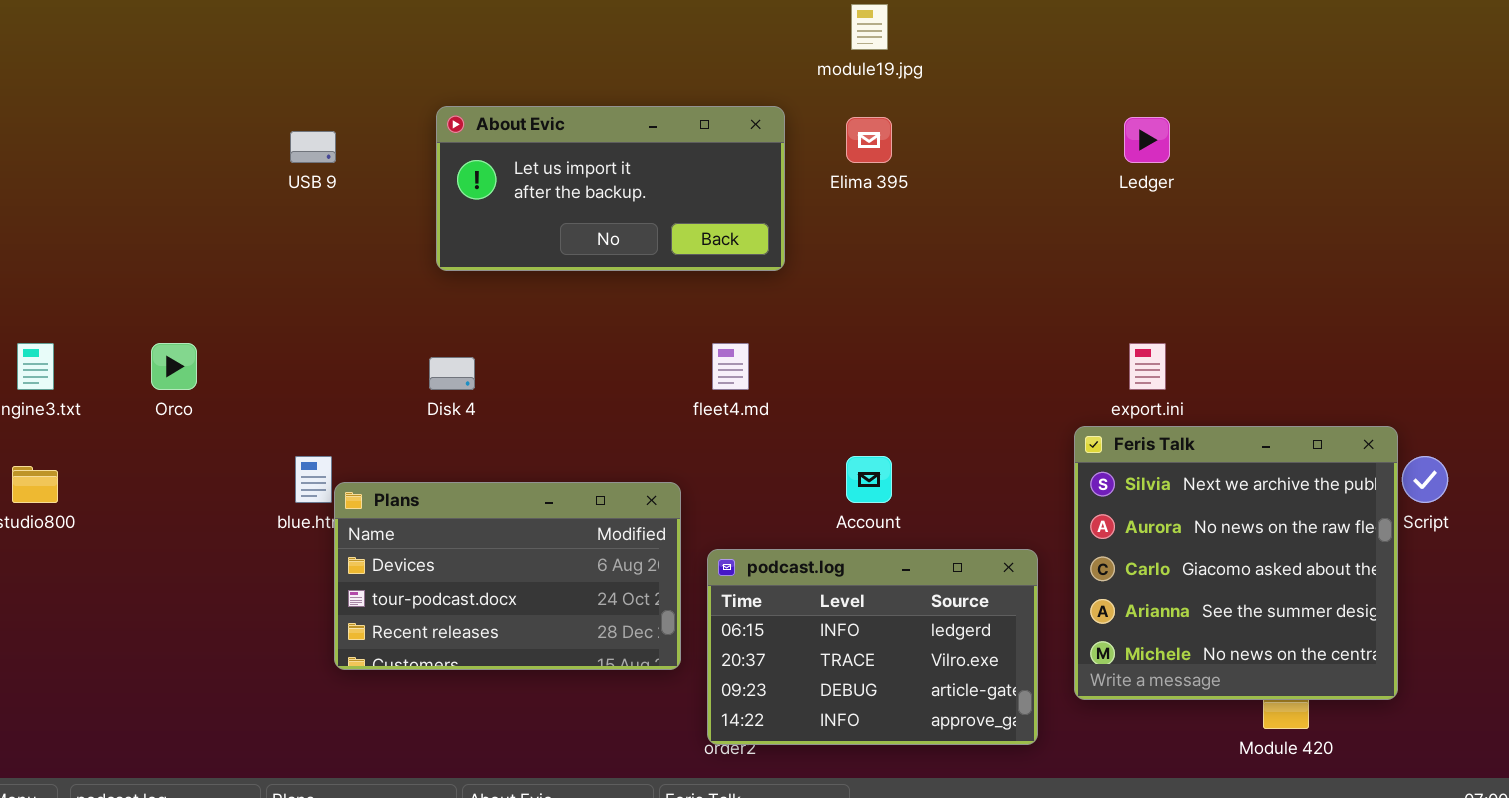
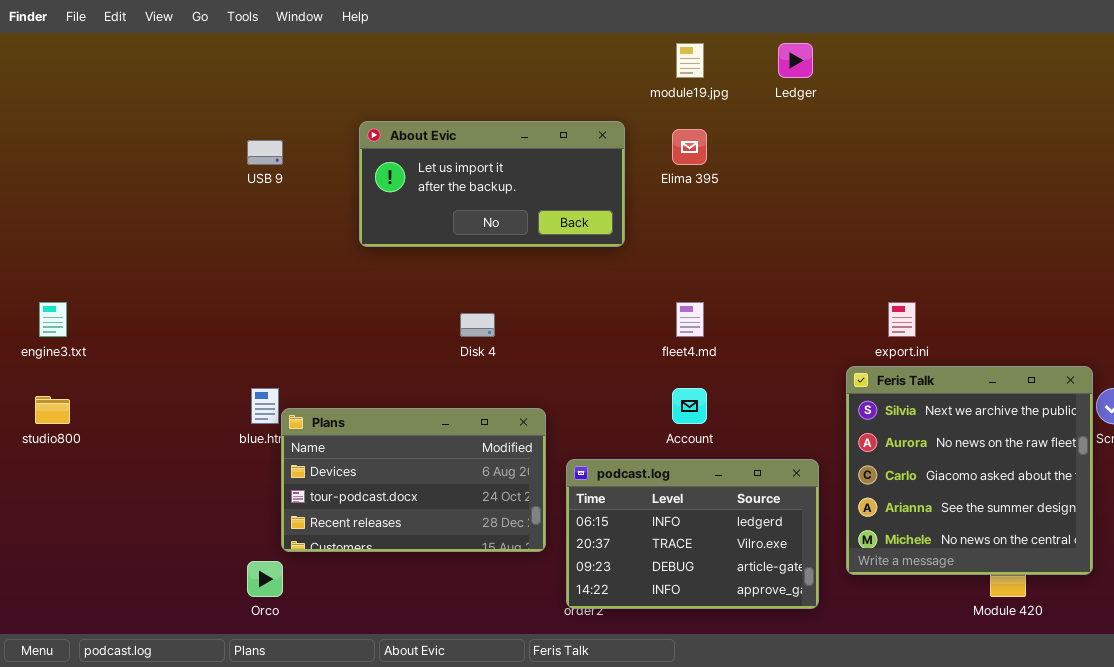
Ledger: [1124,117,1170,163] -> [778,43,813,78], moved
Orco: [151,343,197,390] -> [247,561,283,597], moved
fleet4.md: [712,343,749,390] -> [676,302,704,337], moved
Disk 4: [429,357,475,390] -> [460,313,495,337], moved

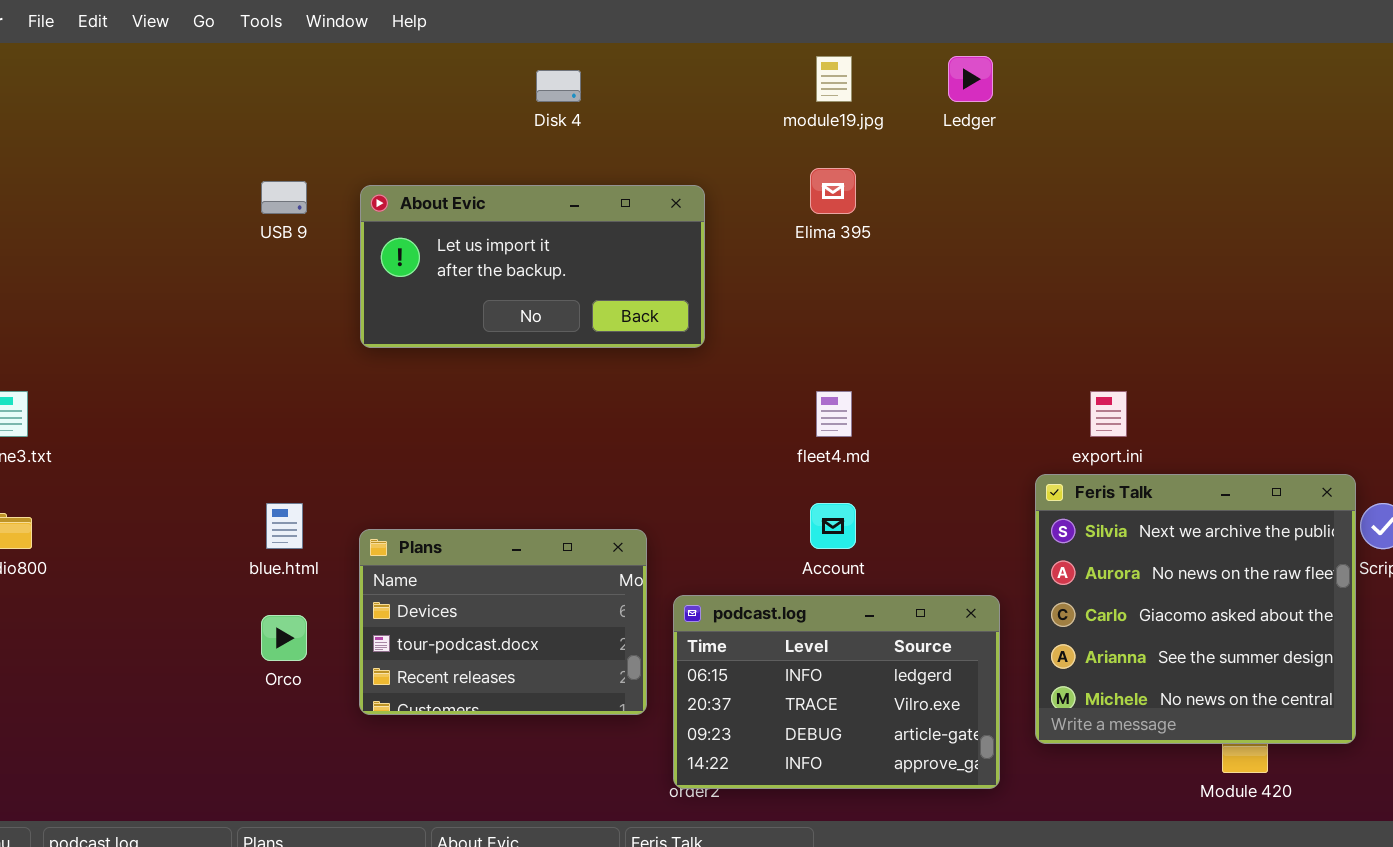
About Evic: [359,121,625,247] -> [360,185,705,348], moved
Disk 4: [460,313,495,337] -> [536,70,581,102], moved
Plans: [281,408,546,552] -> [359,529,647,715], resized
Orco: [247,561,283,597] -> [261,615,307,661], moved

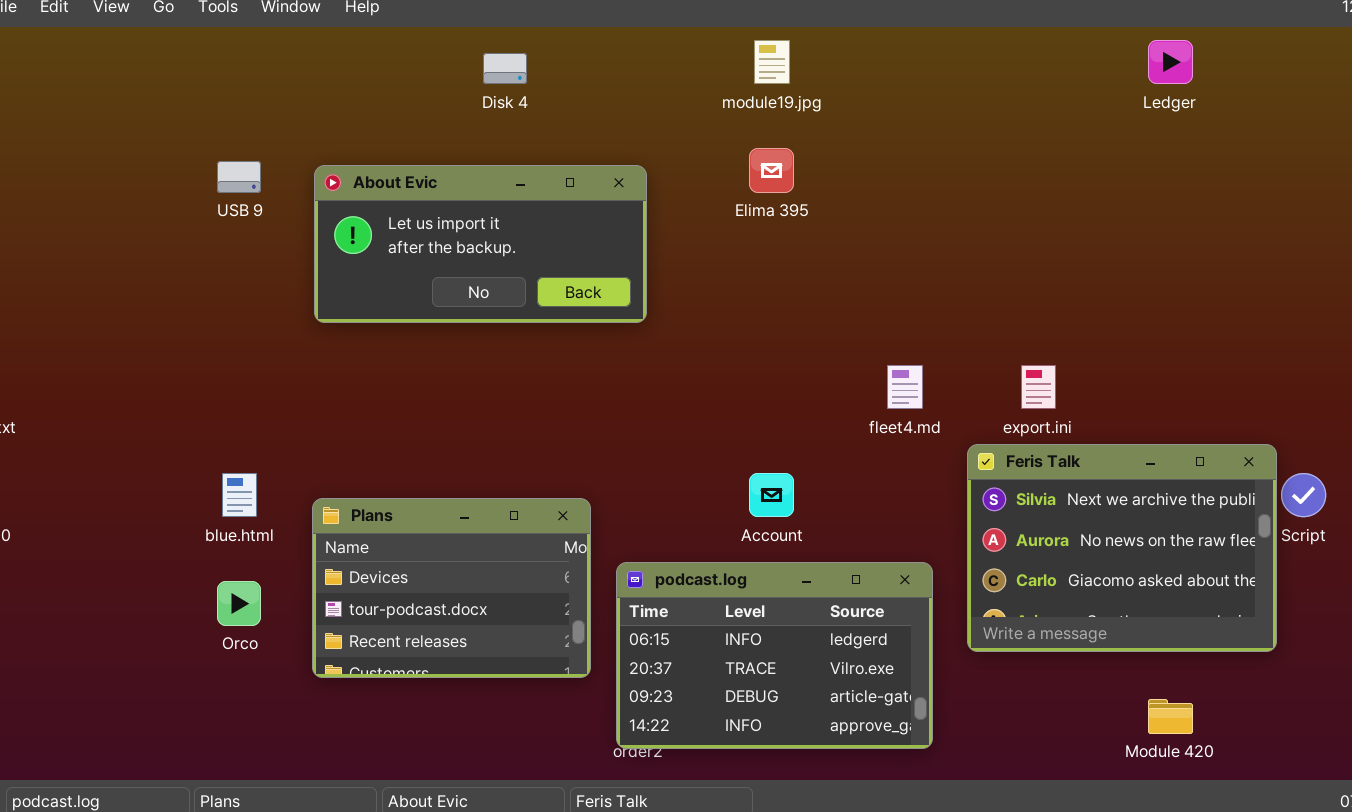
Ledger: [948,56,993,102] -> [1148,40,1193,84], moved
fleet4.md: [816,391,852,437] -> [887,365,923,409], moved
Feris Talk: [1035,474,1356,744] -> [967,444,1277,652], resized

